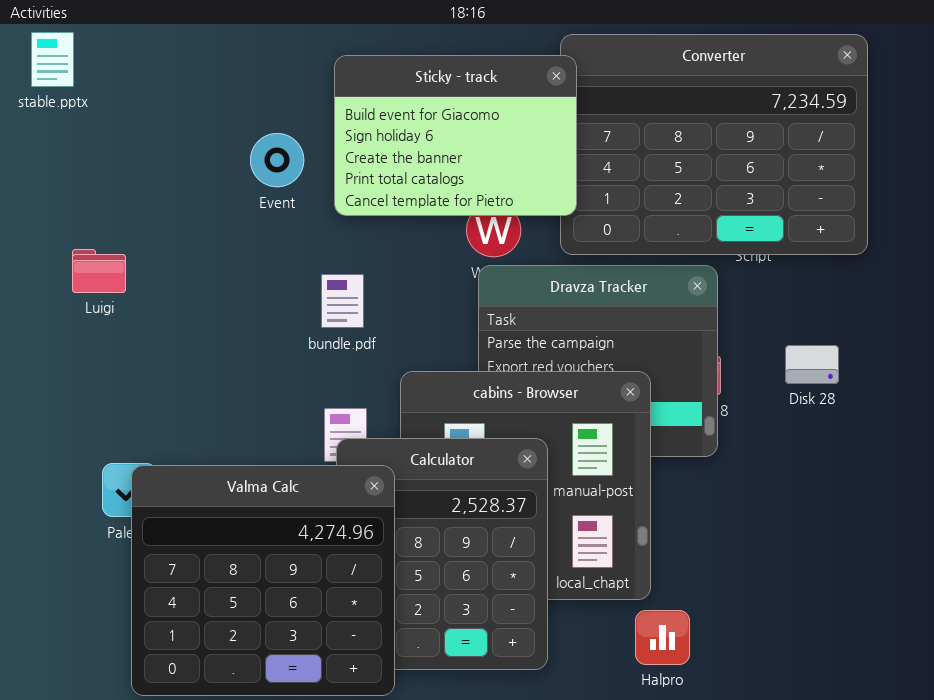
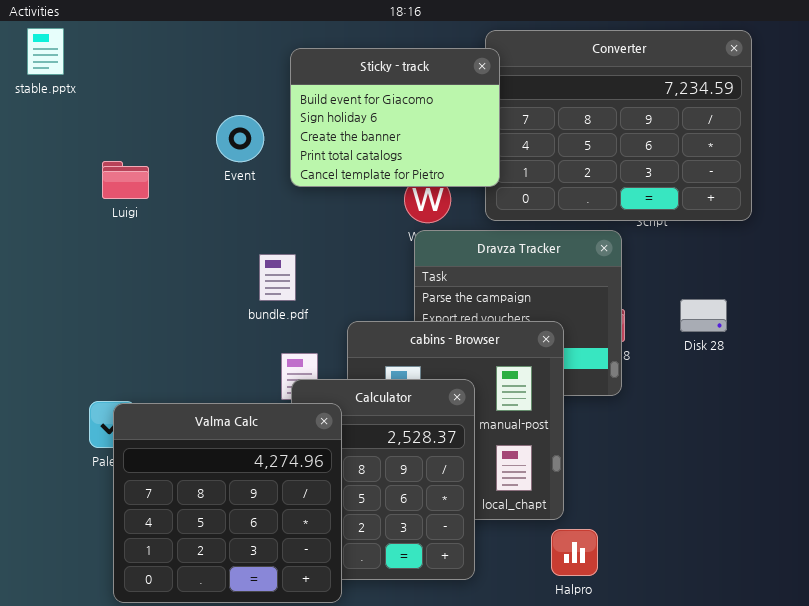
Luigi: [72,249,126,293] -> [102,161,149,199], moved
bundle.pdf: [321,274,364,328] -> [259,254,296,301], moved

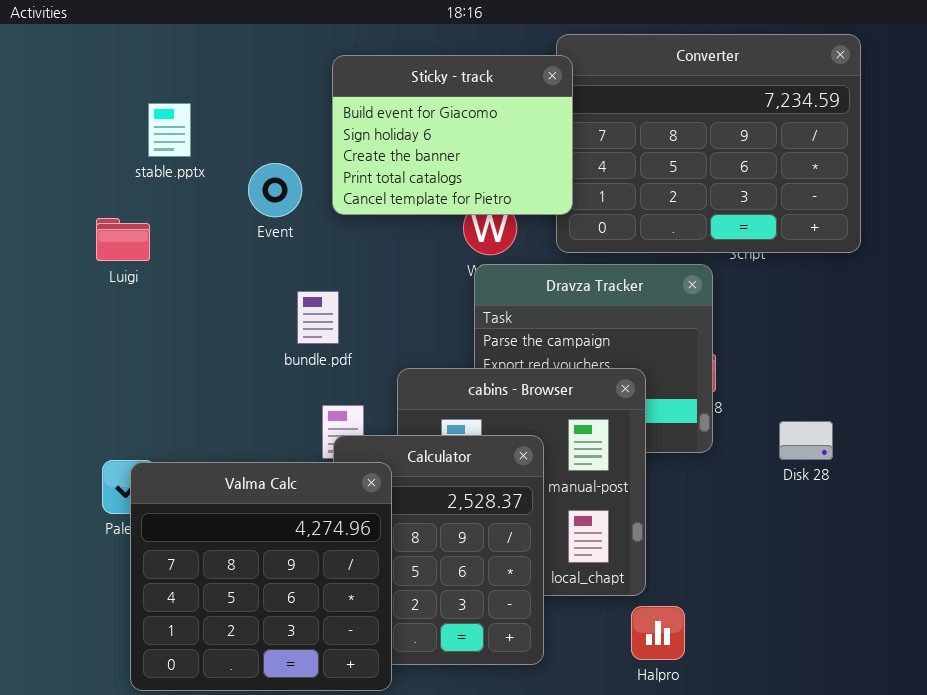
stable.pptx: [27,28,64,75] -> [148,103,191,157], moved
Event: [216,115,264,162] -> [248,163,302,217], moved
Luigi: [102,161,149,199] -> [96,218,150,261], moved
Disk 28: [680,299,727,332] -> [779,421,833,460], moved

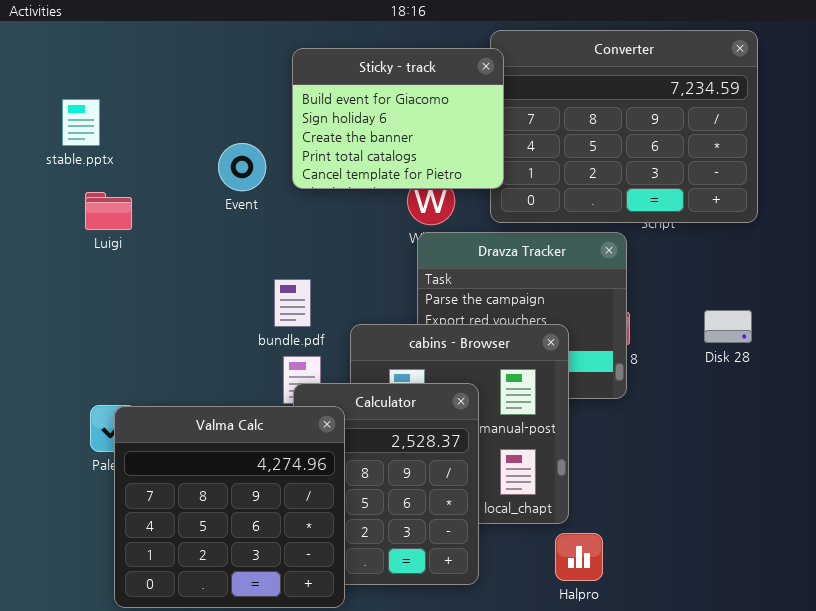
stable.pptx: [148,103,191,157] -> [62,99,100,146], moved
bundle.pdf: [297,291,339,344] -> [274,279,311,327], moved
Disk 28: [779,421,833,460] -> [704,310,752,343], moved

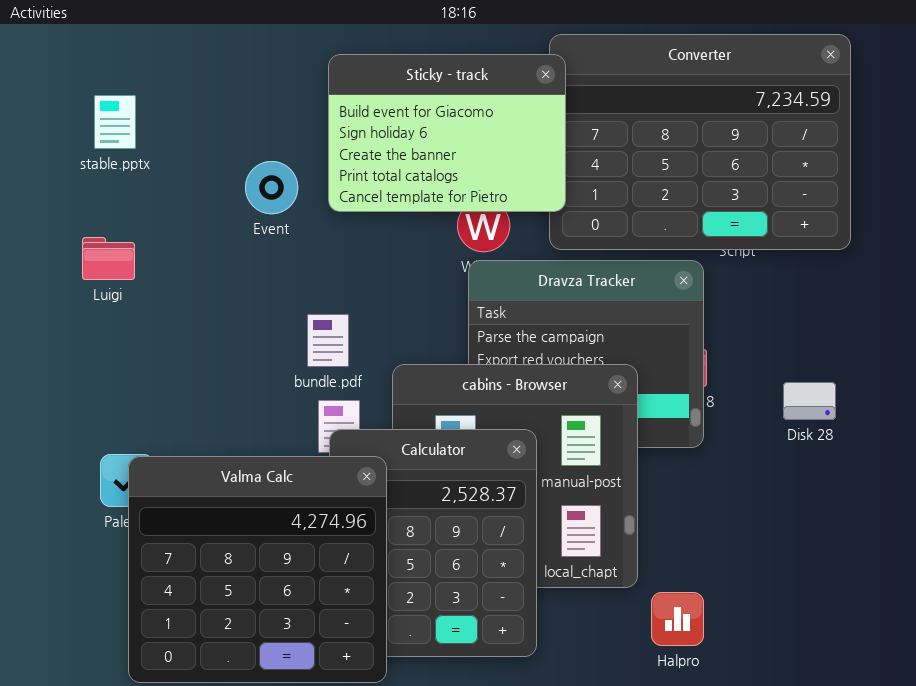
stable.pptx: [62,99,100,146] -> [94,95,136,149], moved
Luigi: [85,192,132,230] -> [82,237,135,280], moved
Disk 28: [704,310,752,343] -> [783,382,836,420], moved
Halpro: [555,533,603,581] -> [651,592,704,646], moved

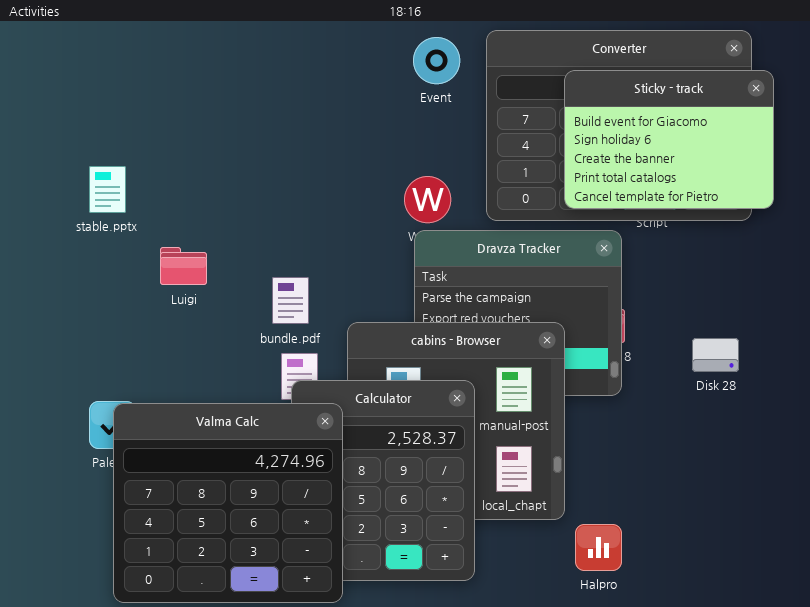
Sticky - track: [328,54,566,212] -> [564,70,774,209], moved
stable.pptx: [94,95,136,149] -> [89,166,126,213], moved
Event: [245,161,298,214] -> [413,37,460,84], moved
Luigi: [82,237,135,280] -> [160,247,207,285], moved

